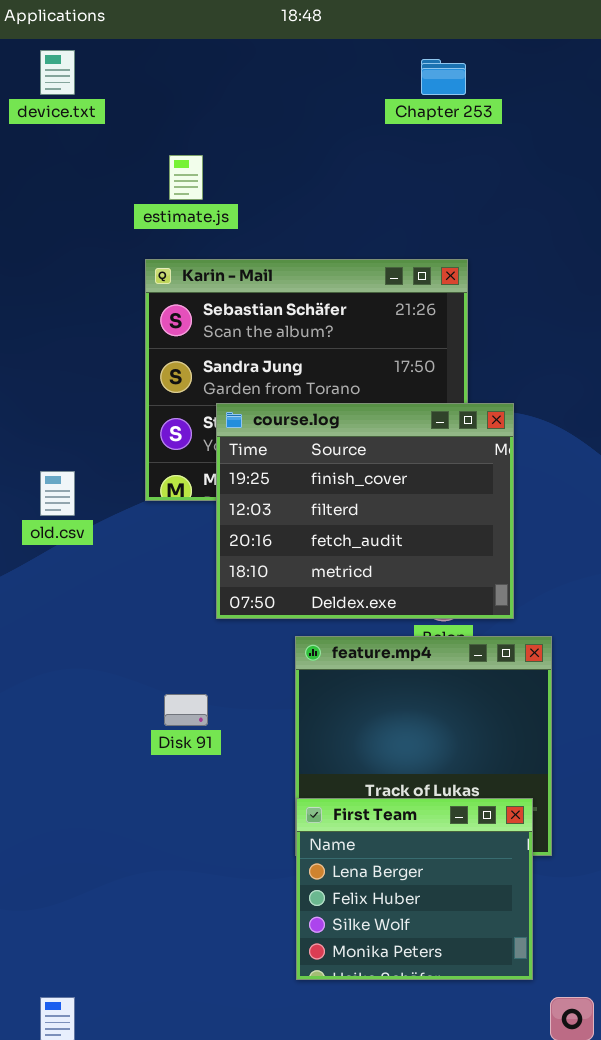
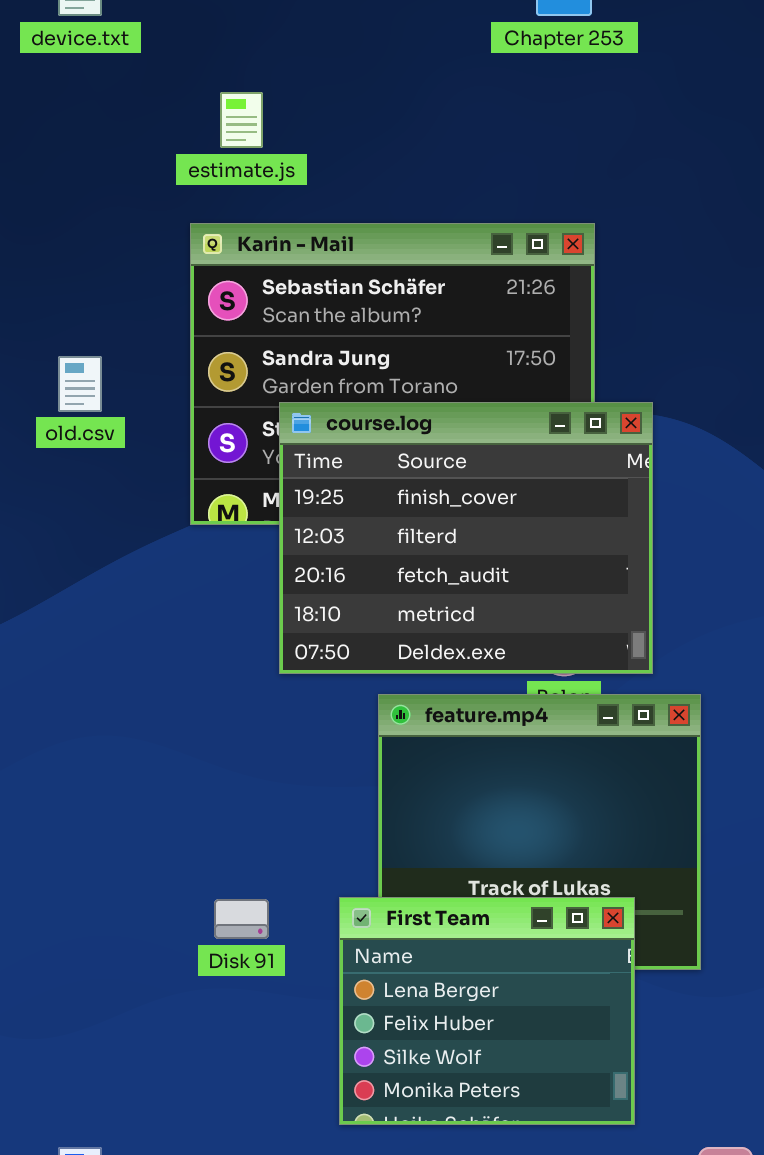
old.csv: [40,471,75,516] -> [58,356,102,412], moved
Disk 91: [164,694,208,726] -> [214,899,269,939], moved
First Team: [296,798,533,980] -> [339,897,635,1125], moved

